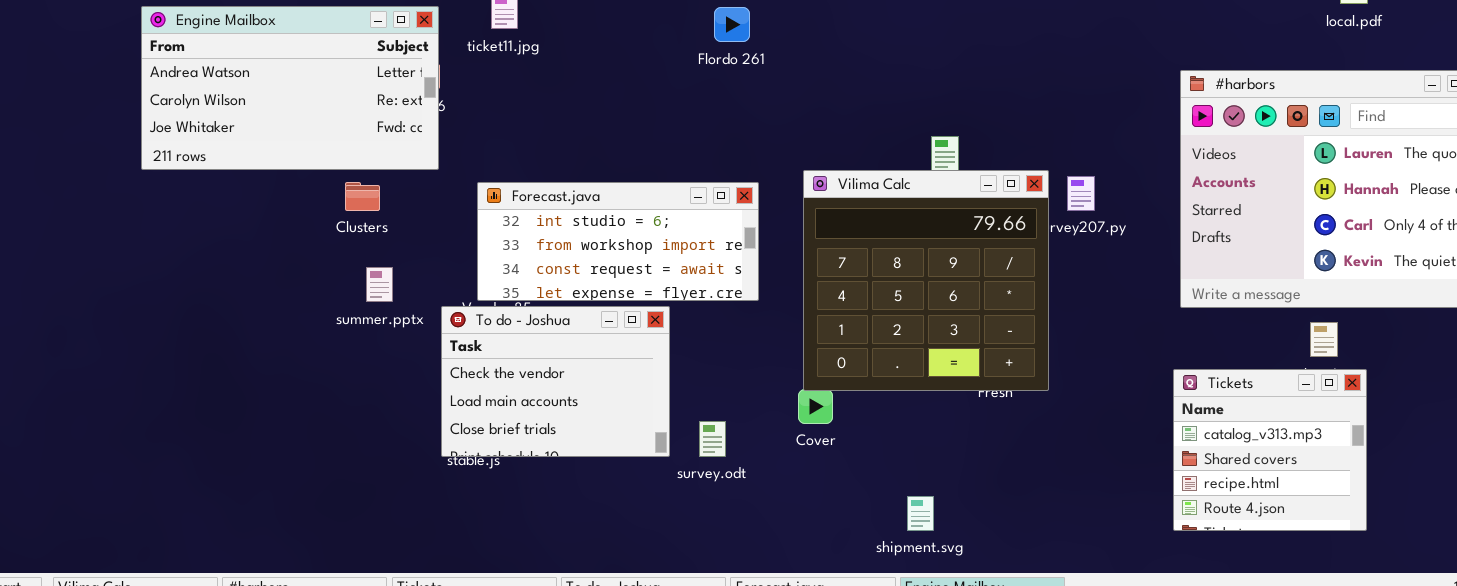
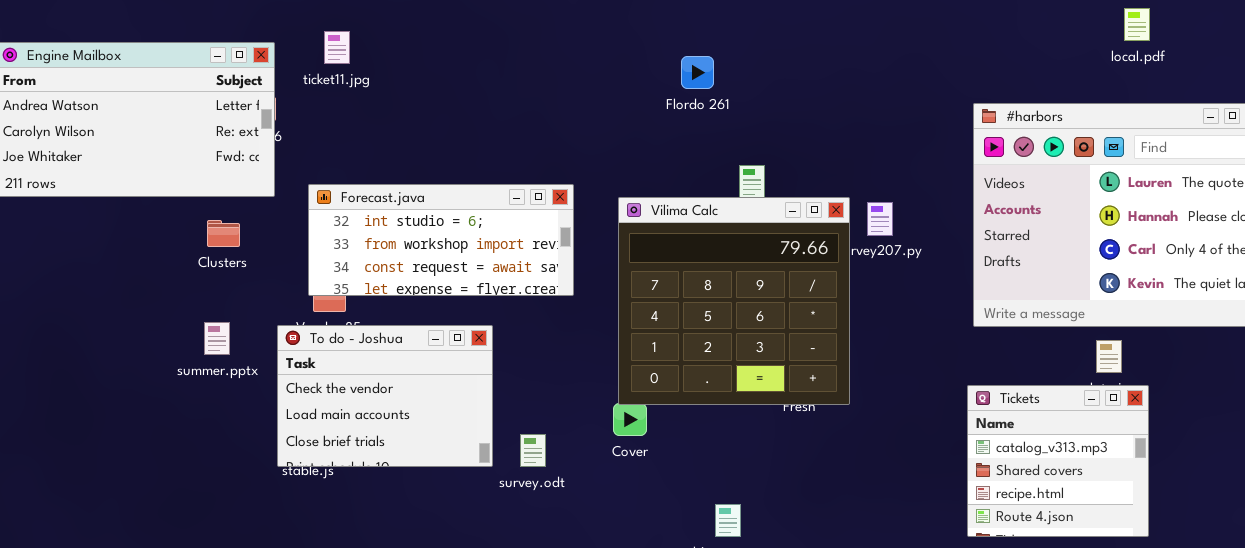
Flordo 261: [714,7,750,42] -> [681,56,714,89], moved
Clusters: [345,182,380,211] -> [207,220,240,247], moved
Forecast.java: [477,182,759,301] -> [308,184,574,296], moved
summer.pptx: [366,267,393,302] -> [204,322,230,355], moved

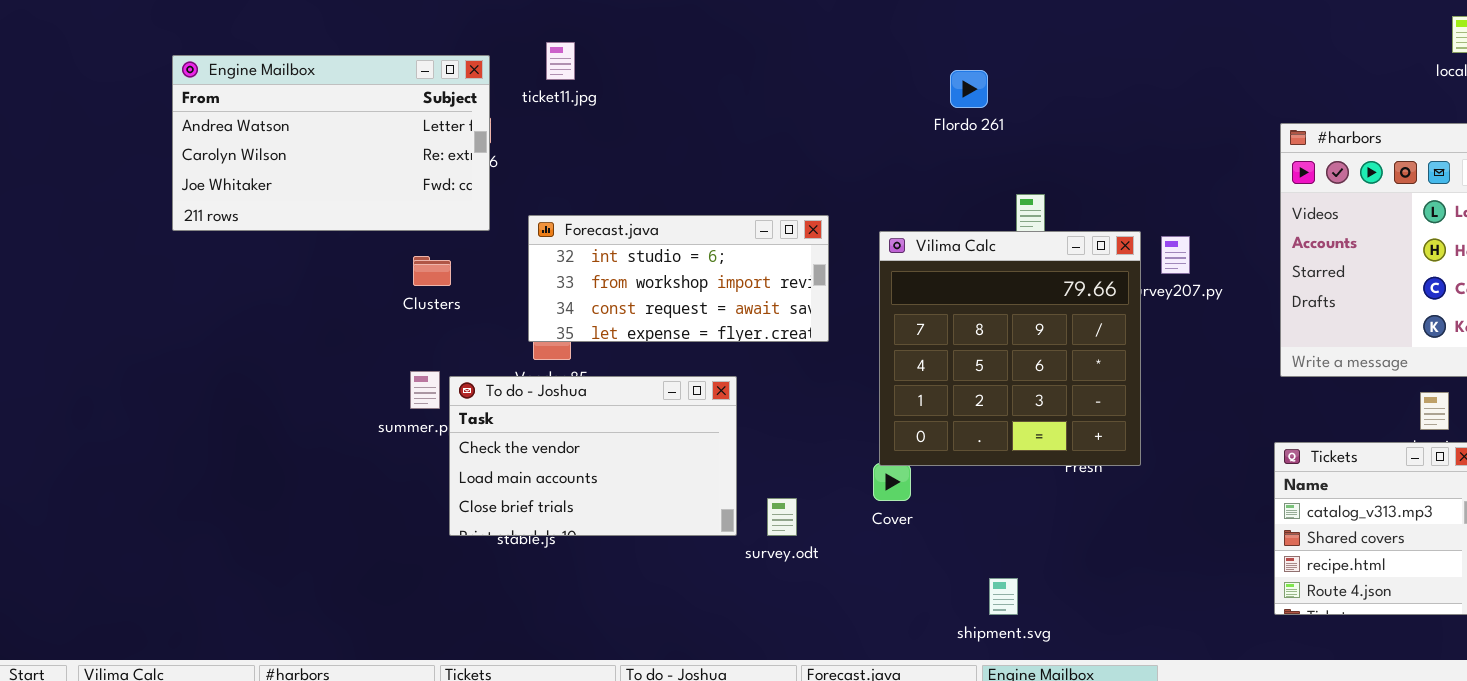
To do - Joshua: [277,325,493,467] -> [449,376,737,536], resized

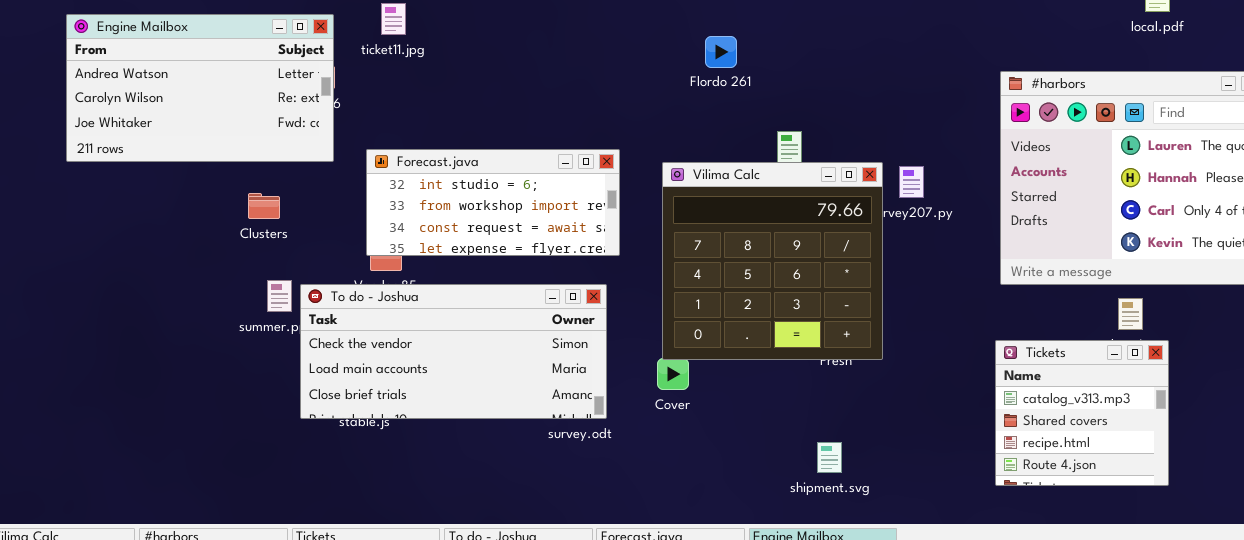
Flordo 261: [950,70,988,108] -> [705,36,737,68], moved
Clusters: [413,256,451,286] -> [248,193,280,219], moved
To do - Joshua: [449,376,737,536] -> [300,284,607,419], resized
shipment.svg: [989,578,1018,615] -> [817,442,842,473], moved

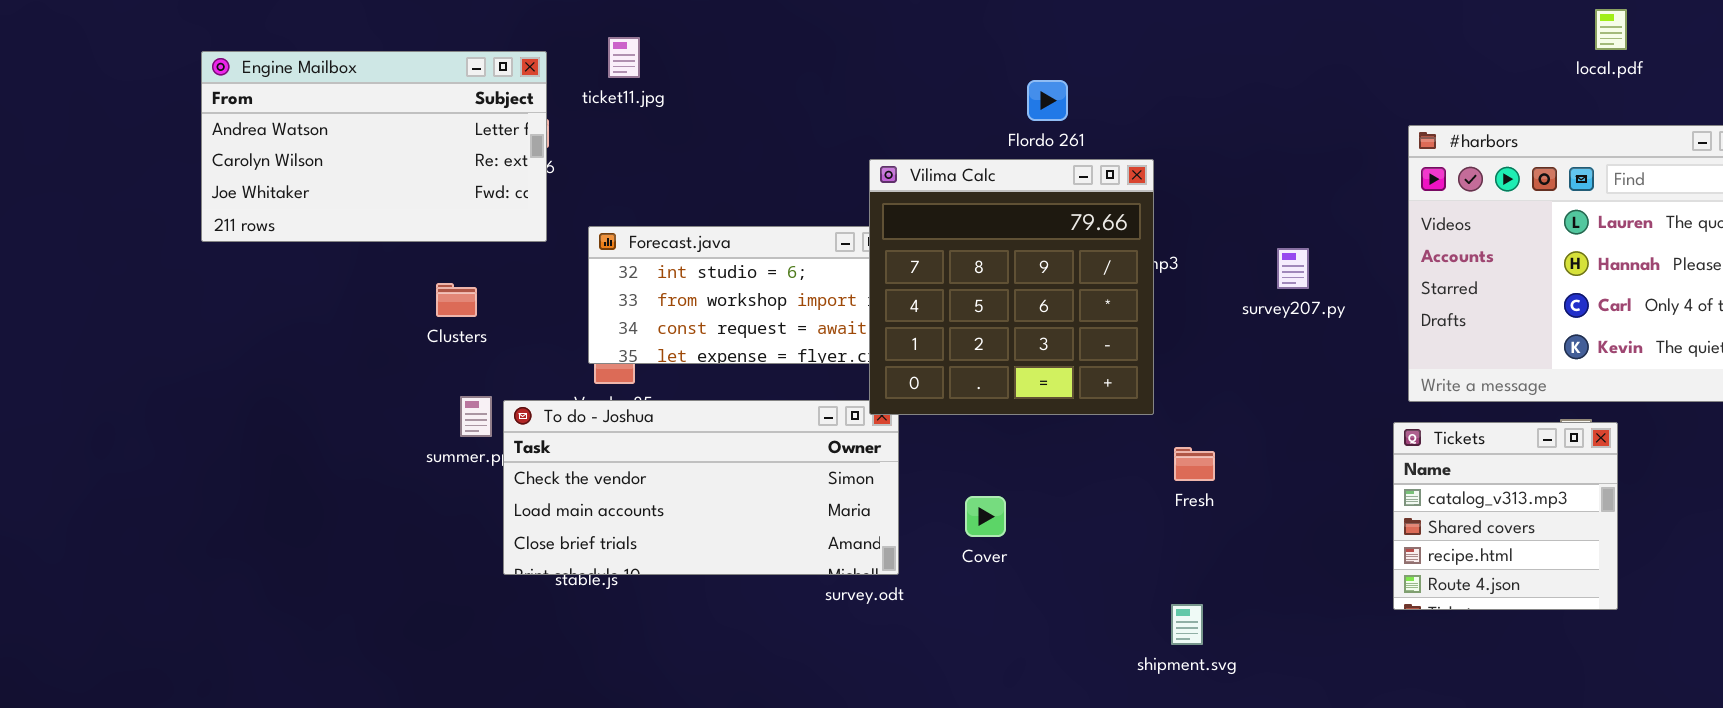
Vilima Calc: [662,162,883,360] -> [869,159,1154,415], moved
Tickets: [995,340,1169,486] -> [1393,422,1618,610], moved

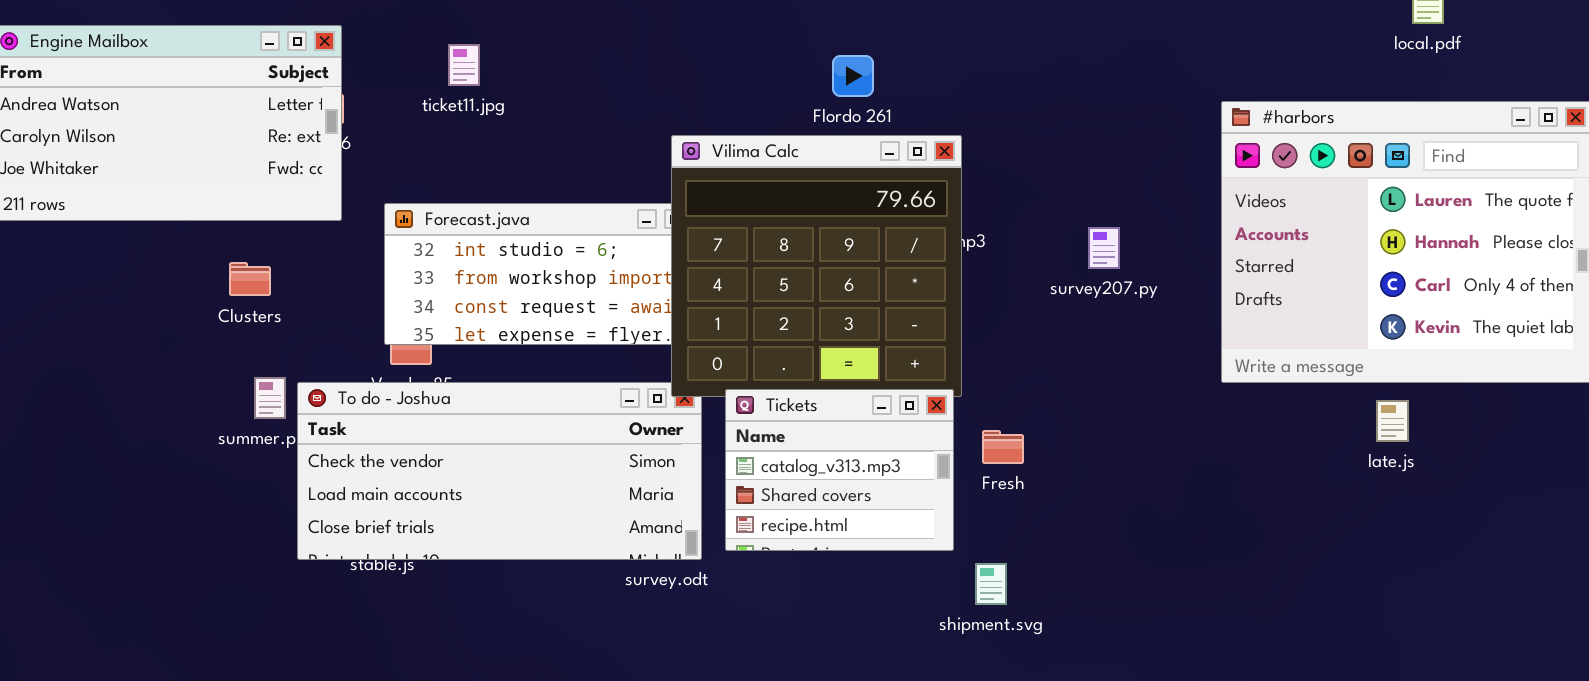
ticket11.jpg: [608,37,640,78] -> [448,44,480,86], moved
Tickets: [1393,422,1618,610] -> [725,389,954,551], moved, resized
shipment.svg: [1171,604,1203,645] -> [975,563,1007,605], moved

